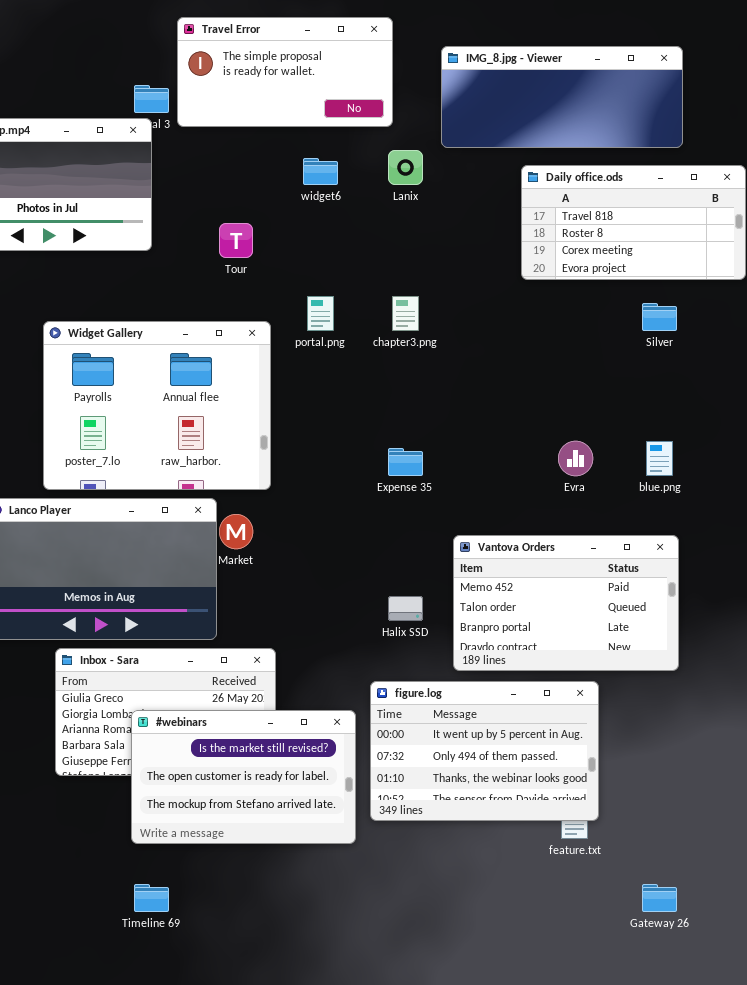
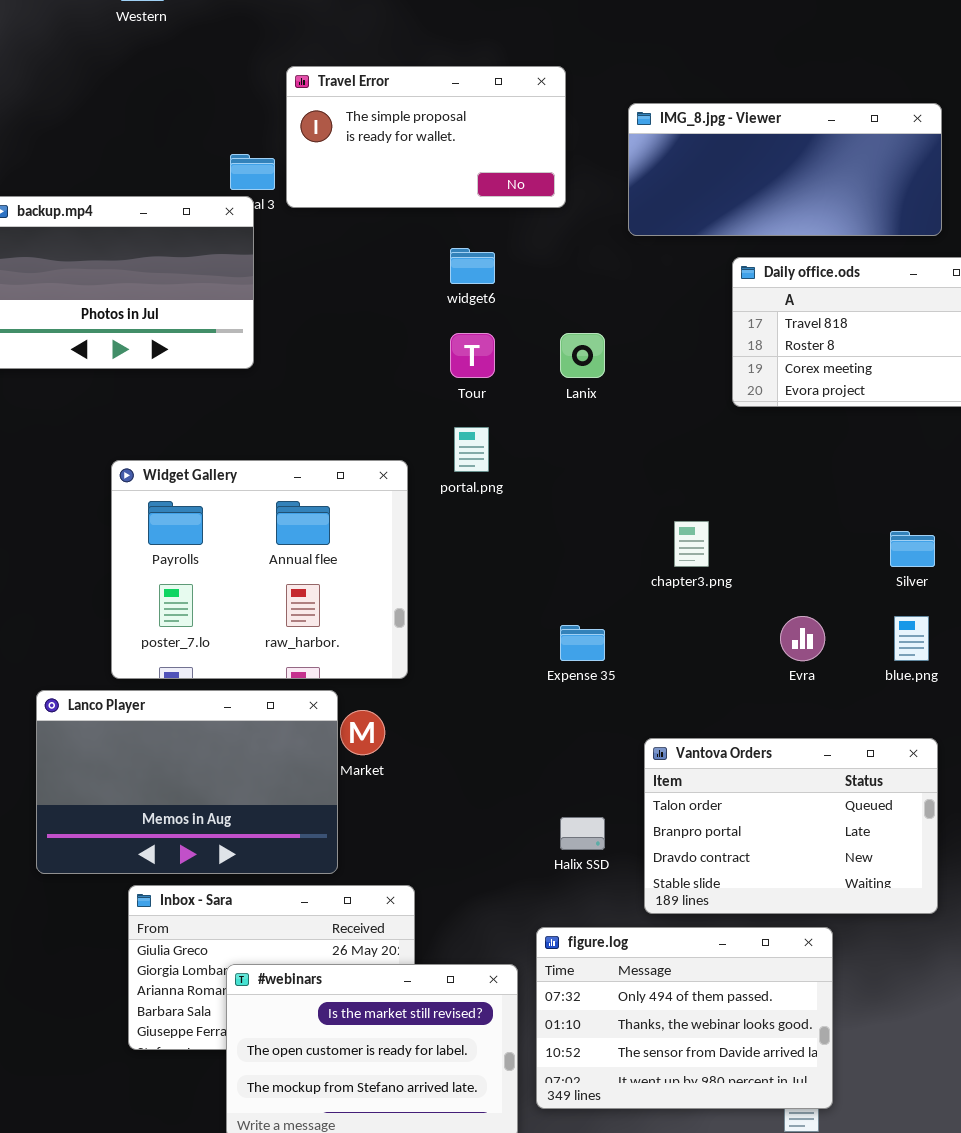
Lanix: [388,150,423,185] -> [560,333,605,378], moved
Tour: [219,223,253,258] -> [450,333,495,378], moved
chapter3.png: [392,296,419,331] -> [674,521,709,567], moved
Silver: [642,303,677,331] -> [890,531,935,567], moved
Vantova Orders: [453,535,679,671] -> [644,738,938,914], scrolled down 1 row
figure.log: [370,681,599,821] -> [536,927,833,1109], scrolled down 1 row

